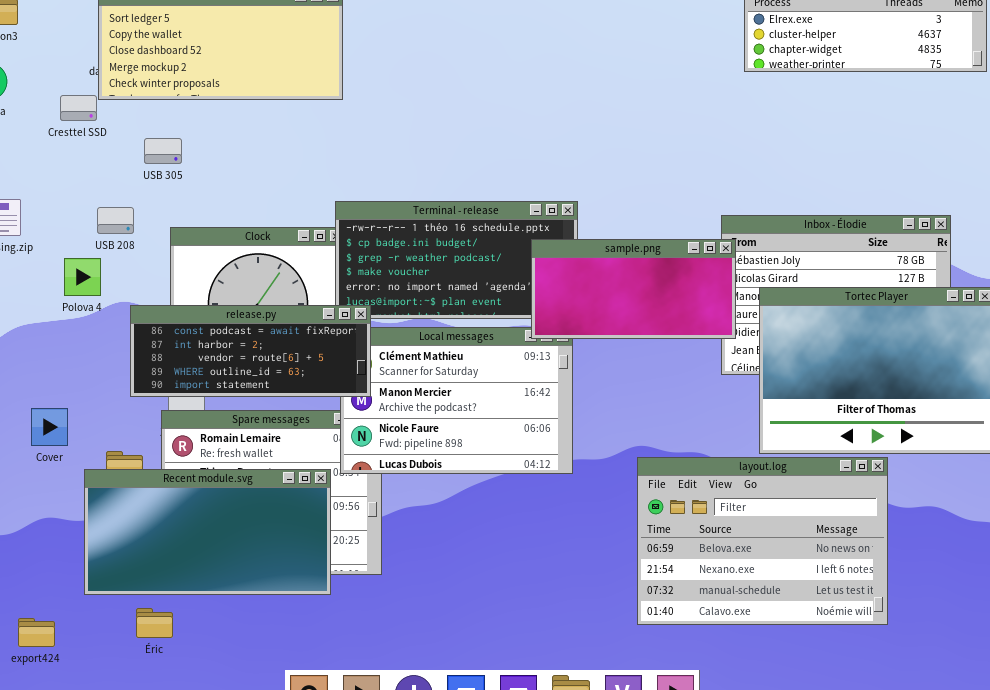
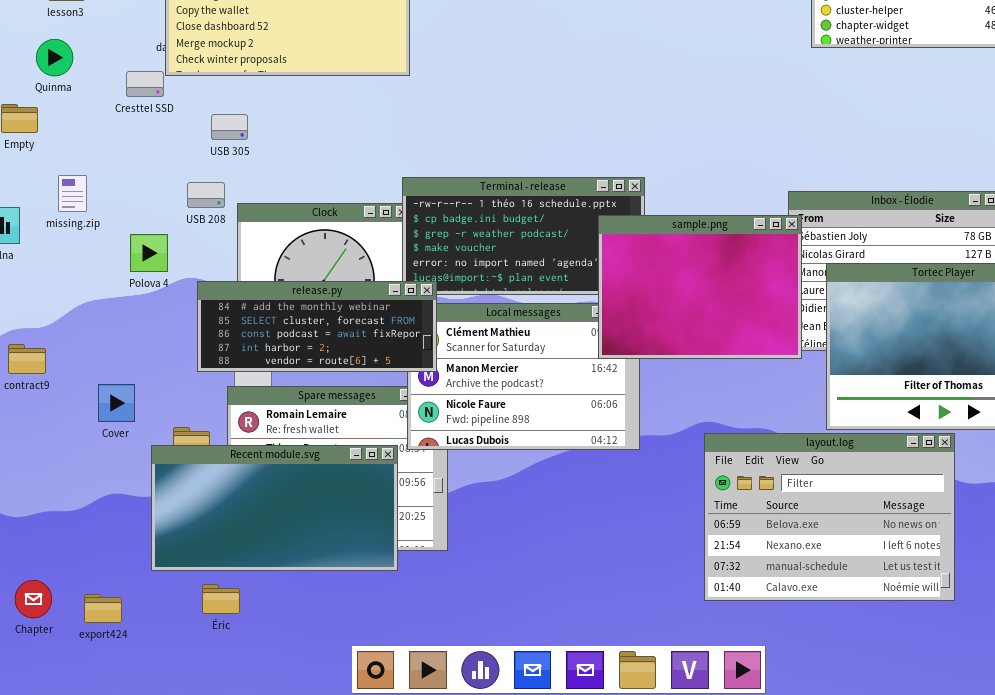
USB 208: [97,207,134,234] -> [187,182,225,208], moved
sample.png: [531,239,736,339] -> [598,215,802,359], resized
release.py: [130,305,371,397] -> [197,281,437,372], scrolled up 2 rows

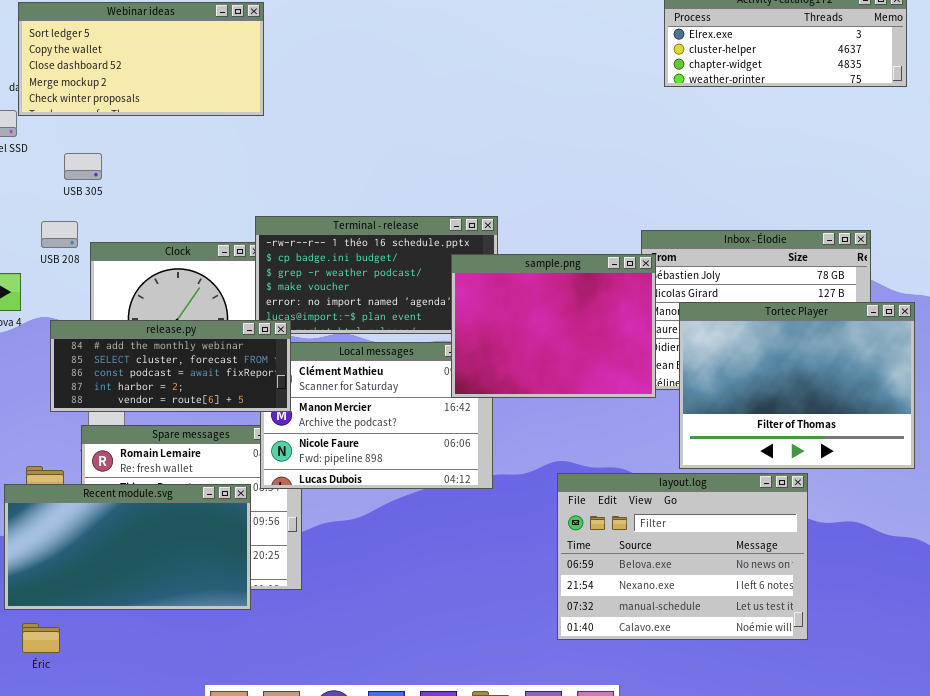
Éric: [202,584,240,614] -> [22,623,60,653], moved

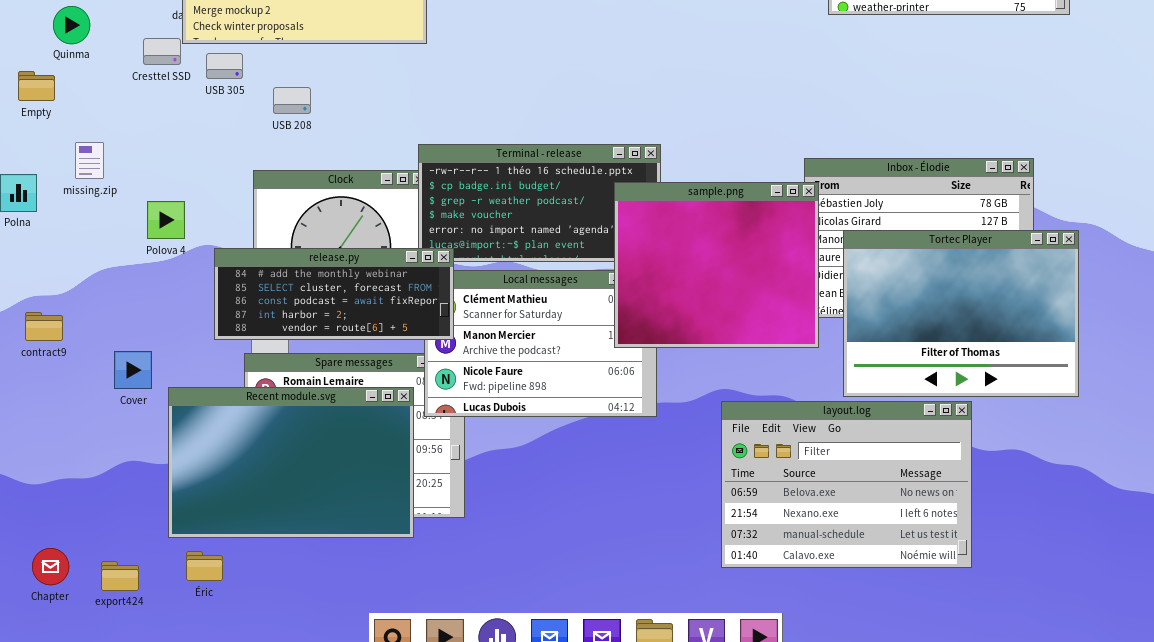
USB 305: [64,153,102,180] -> [206,53,243,79], moved
USB 208: [41,221,78,248] -> [273,87,311,114], moved
sample.png: [451,254,656,398] -> [614,182,819,348], resized
Recent module.svg: [4,484,251,610] -> [168,387,414,538], resized

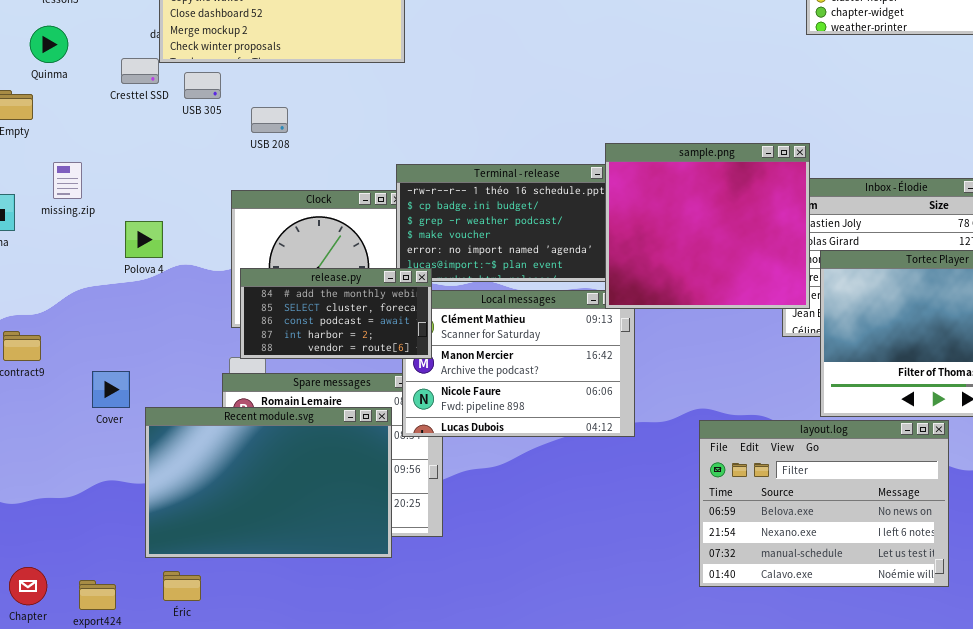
sample.png: [614,182,819,348] -> [605,143,810,309], moved
release.py: [214,248,454,340] -> [240,268,432,359], resized

